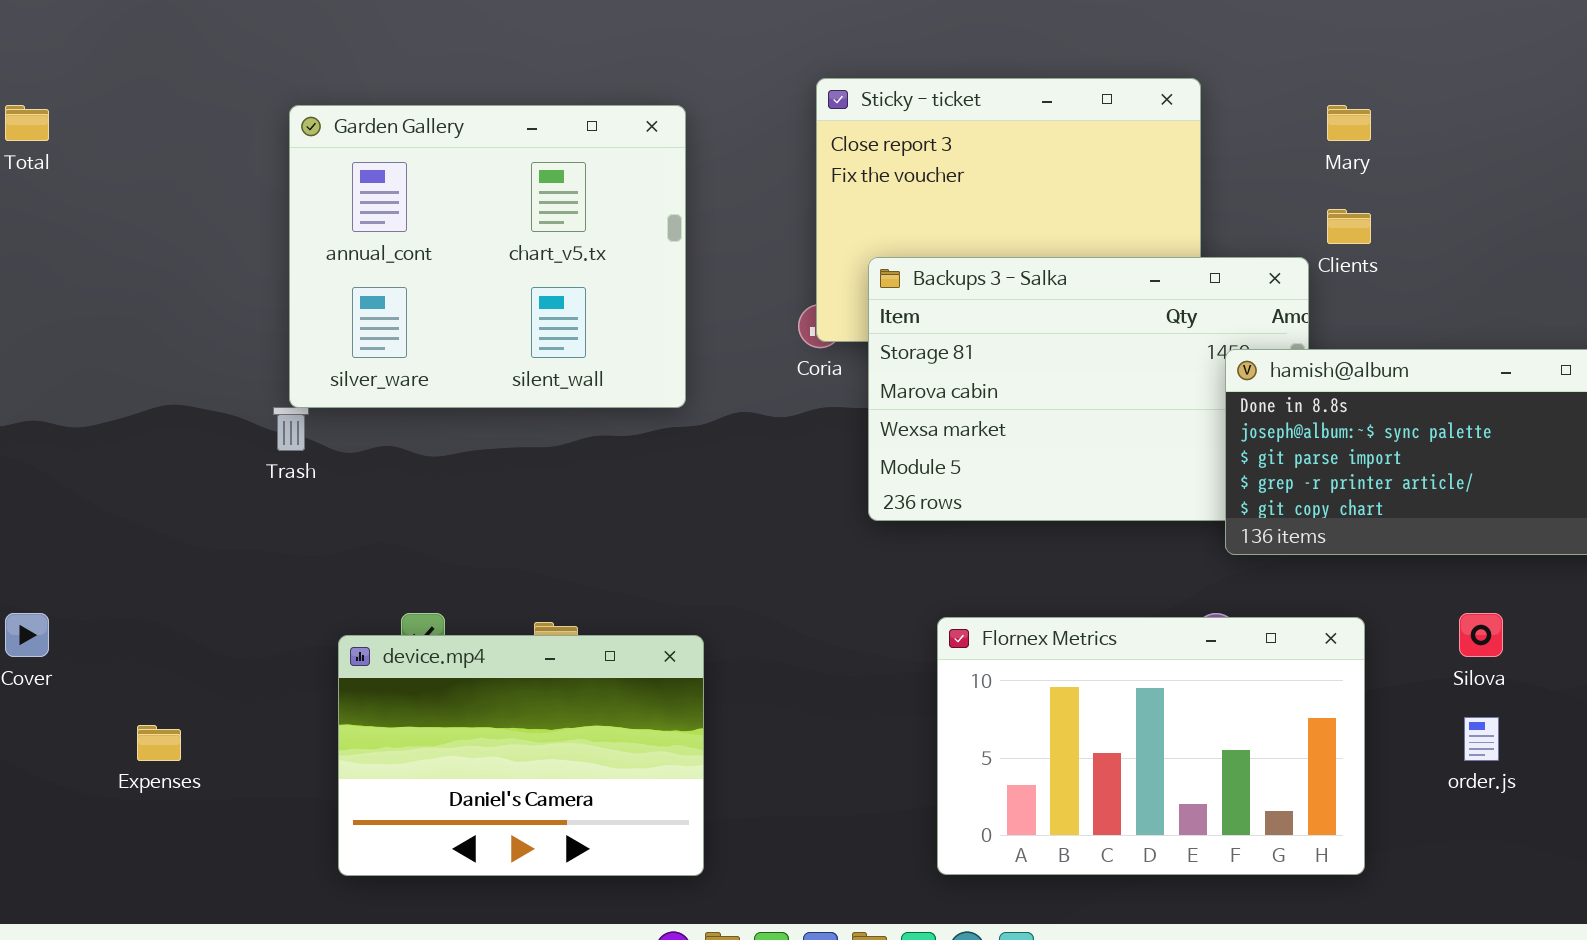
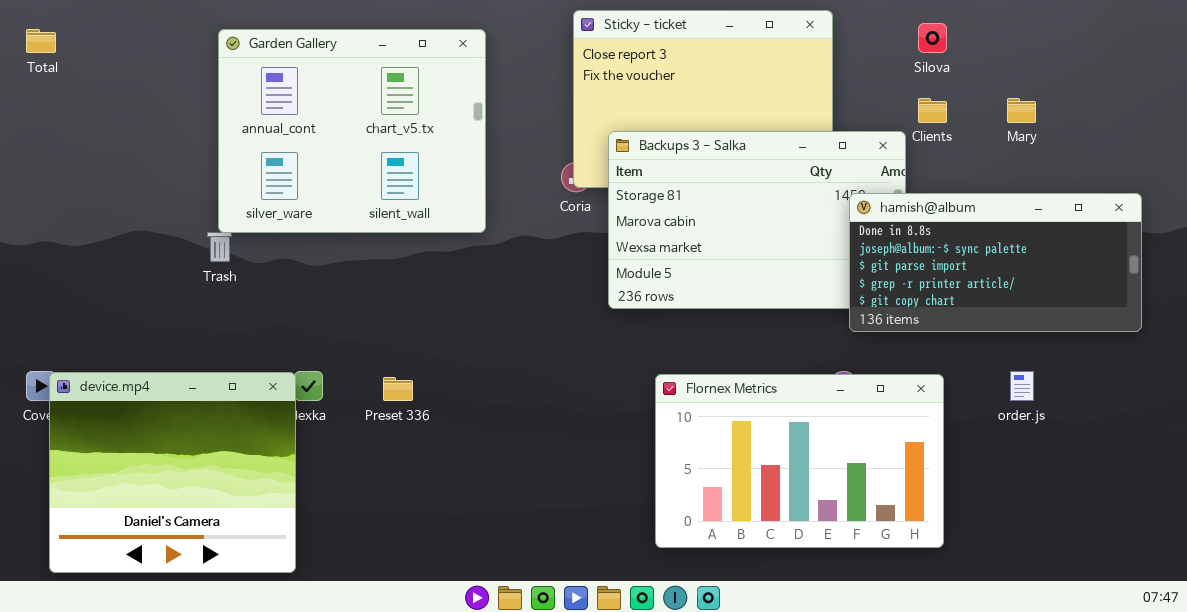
Mary: [1327,105,1371,141] -> [1007,98,1036,123], moved
Silova: [1459,613,1503,657] -> [918,23,947,53], moved
device.mp4: [338,635,704,876] -> [49,372,296,573], moved, resized
order.js: [1464,717,1499,761] -> [1010,371,1034,401], moved

